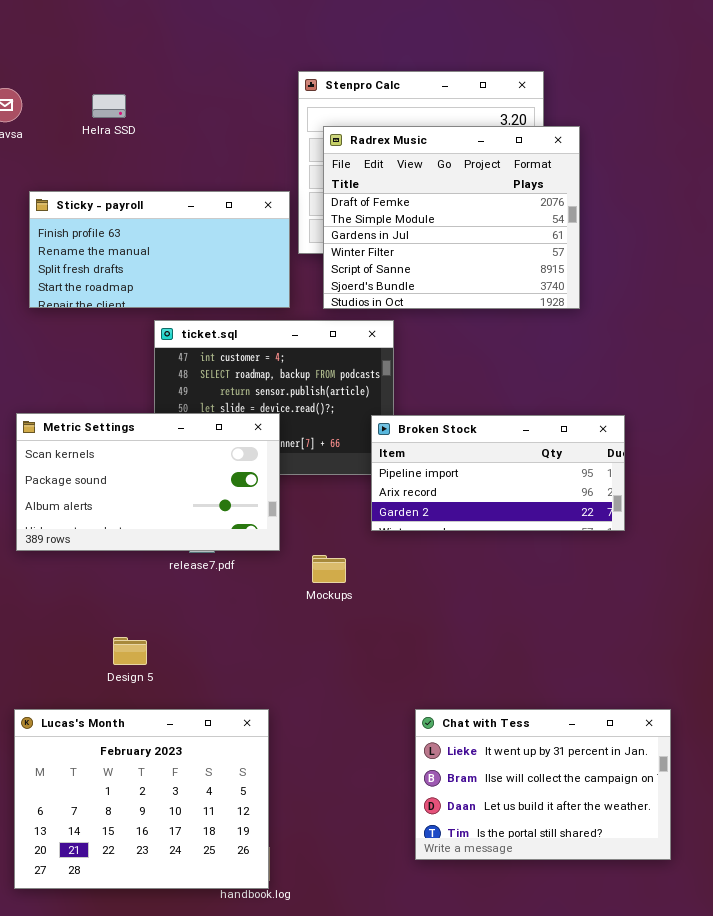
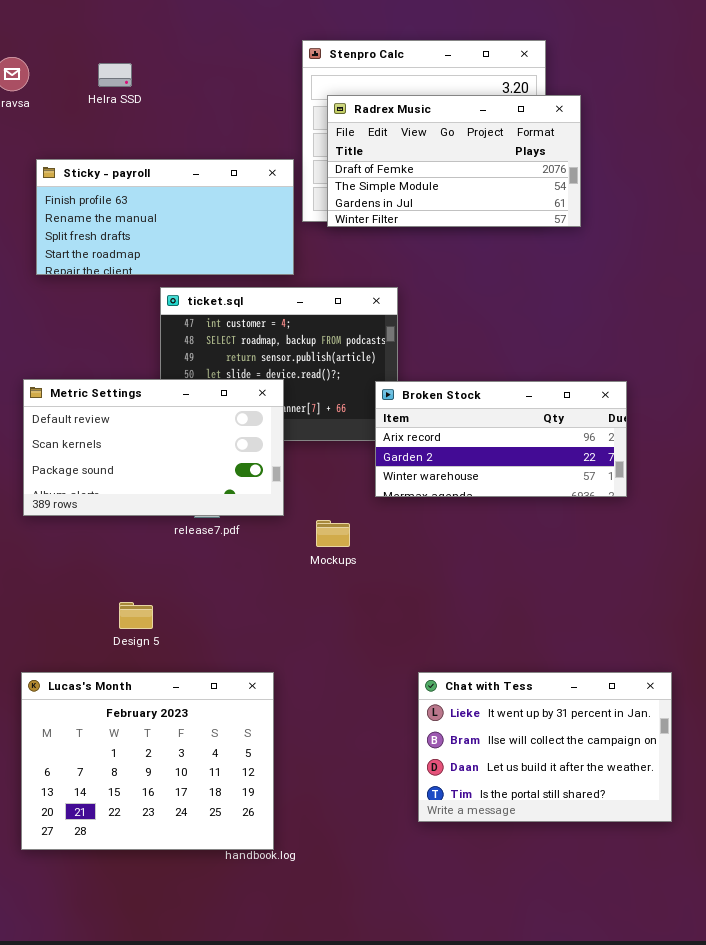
Radrex Music: [323,126,580,309] -> [327,95,581,227], resized
Metric Settings: [16,413,280,551] -> [23,379,284,516], scrolled up 1 row
Broken Stock: [371,415,625,531] -> [375,381,627,497], scrolled down 1 row

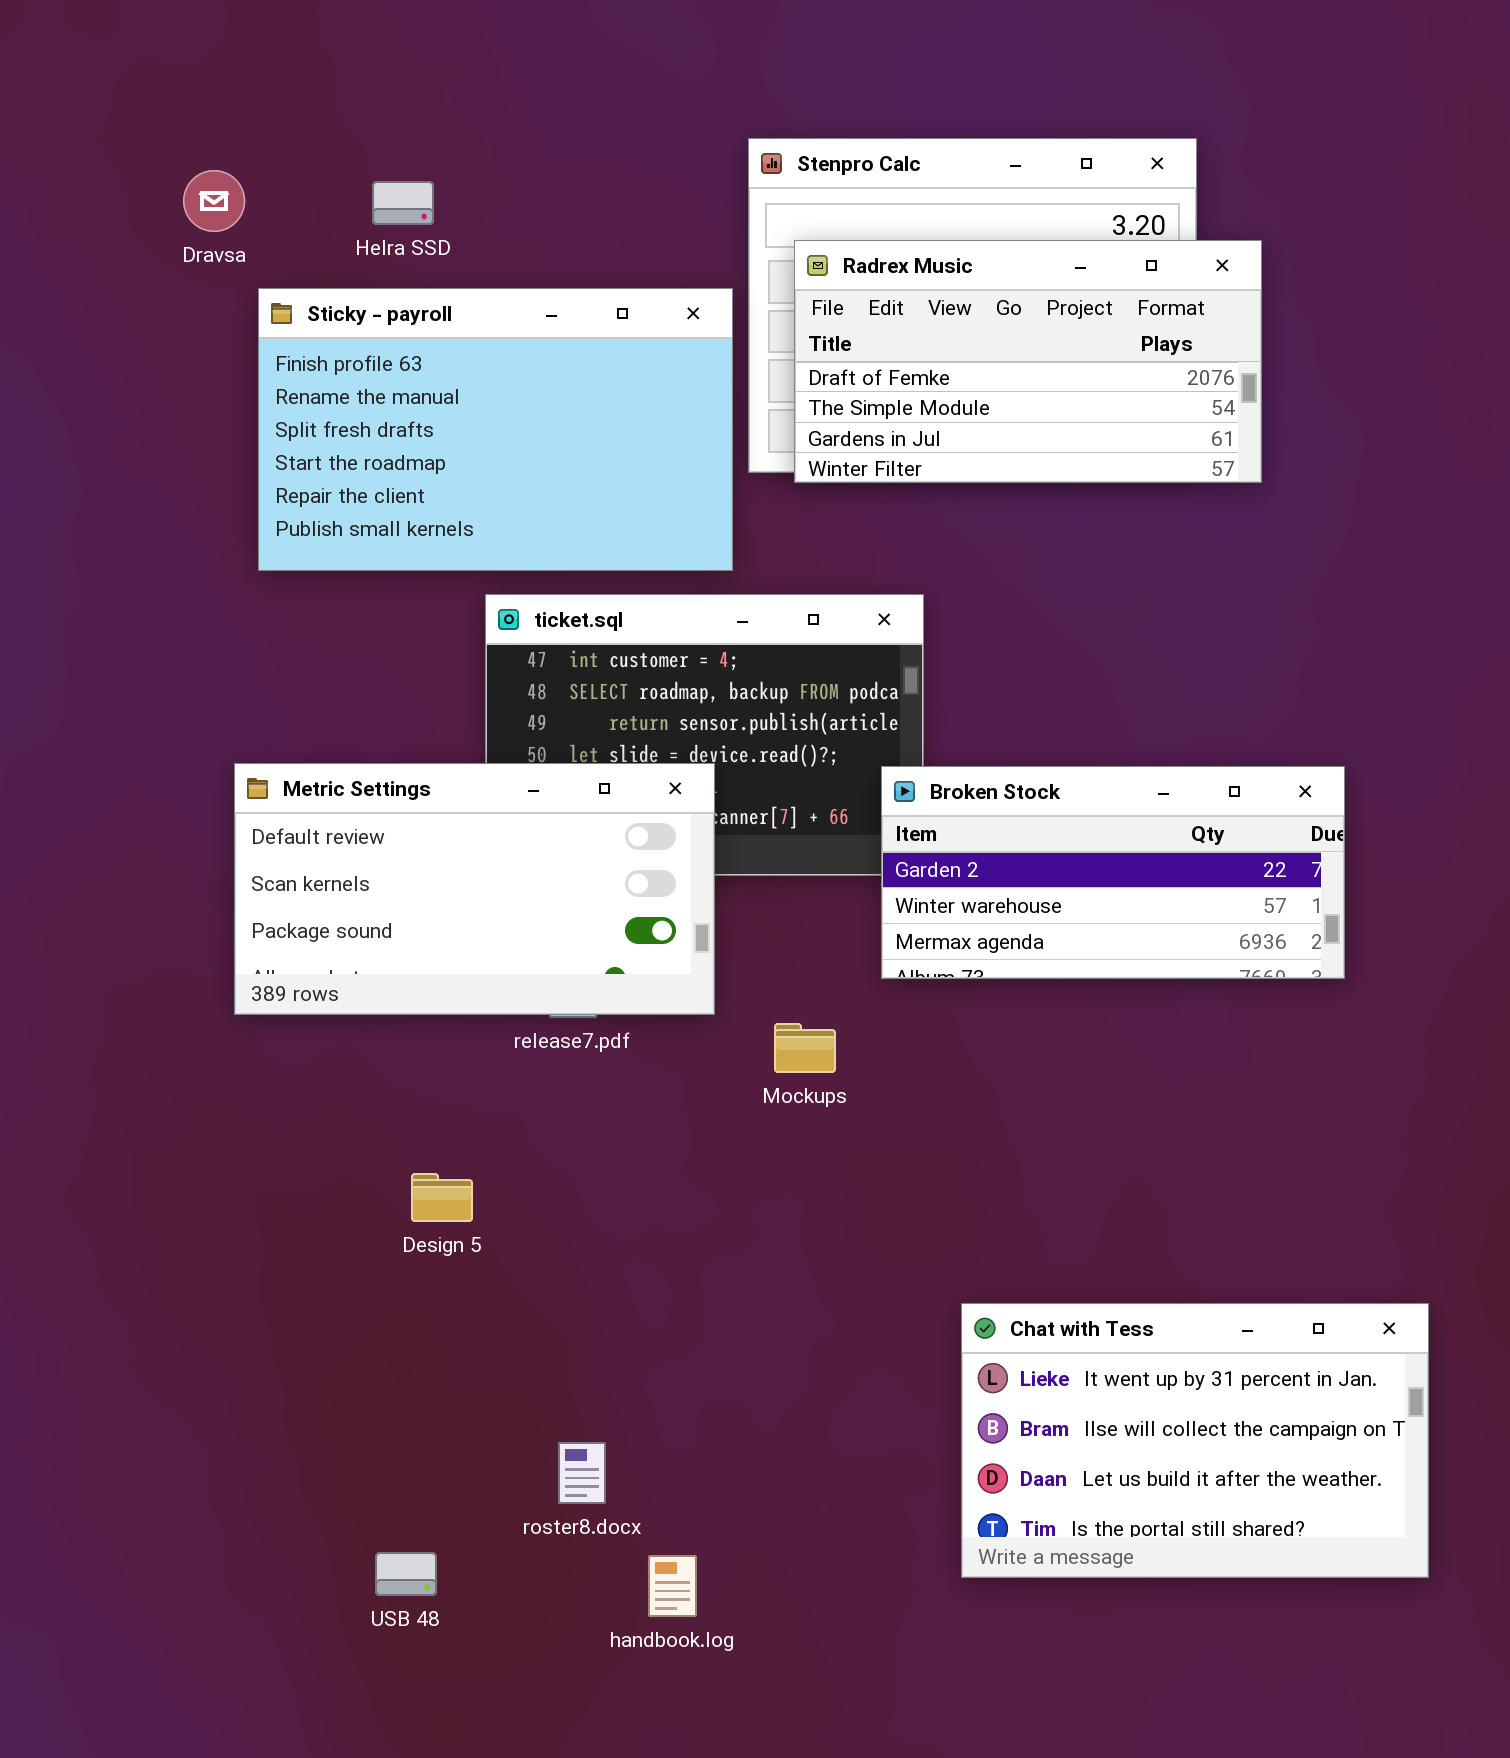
Sticky - payroll: [36,159,294,275] -> [258,288,733,571], resized
Broken Stock: [375,381,627,497] -> [881,766,1345,979], scrolled down 1 row
Lucas's Month: [21,672,274,850] -> none, closed

